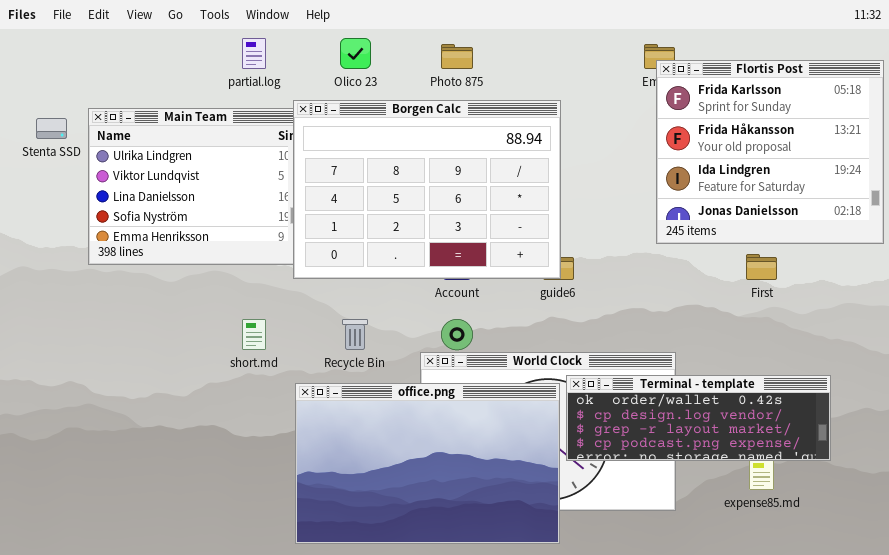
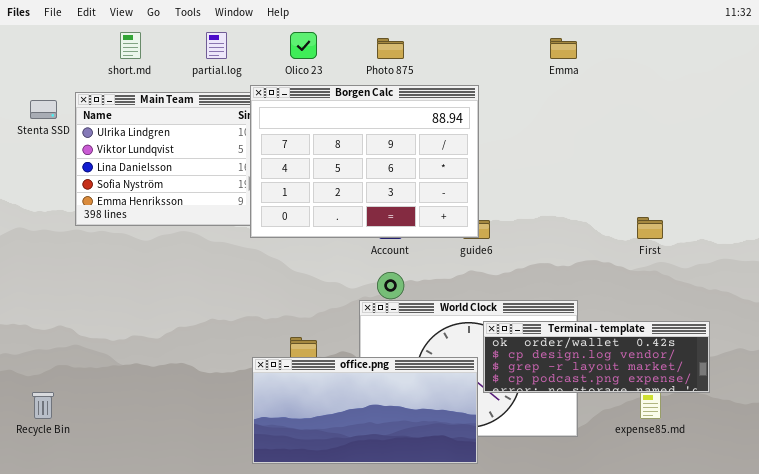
Flortis Post: [656,60,884,244] -> none, closed
short.md: [242,319,266,350] -> [120,32,141,59], moved
Recycle Bin: [342,319,368,350] -> [32,392,54,419], moved
office.png: [295,383,560,544] -> [252,357,478,464], resized

